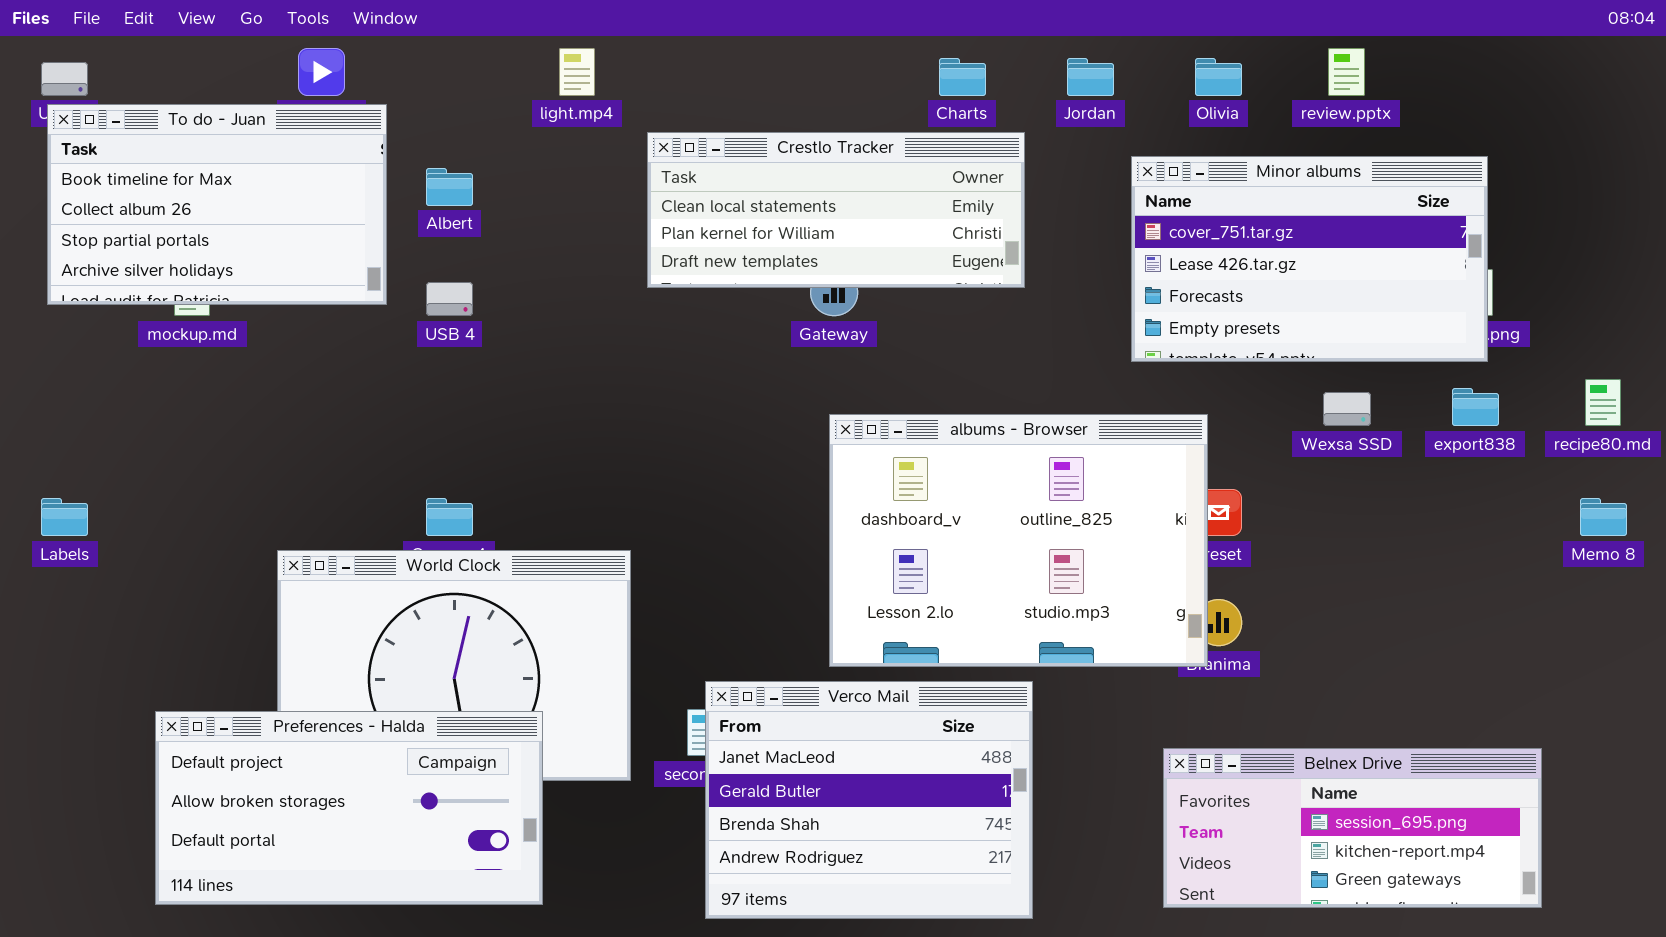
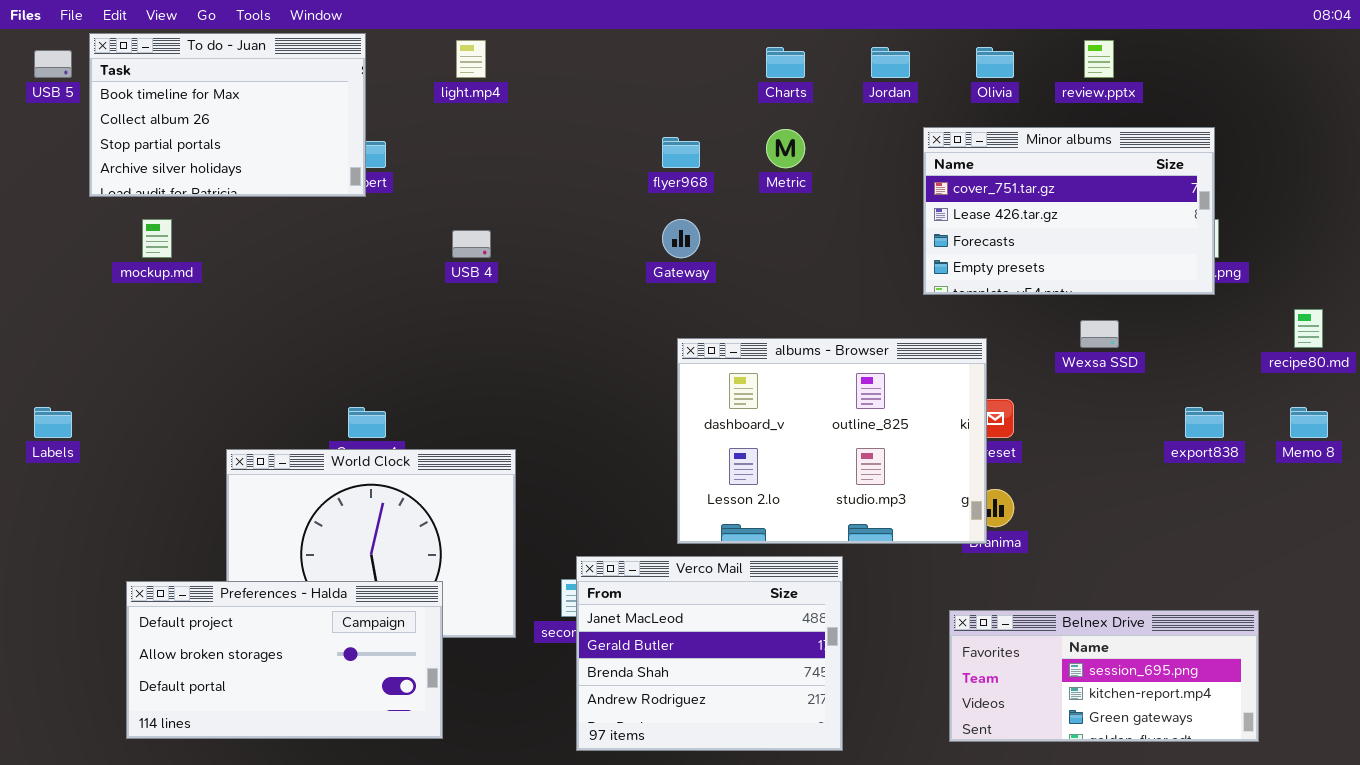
To do - Juan: [47,104,387,305] -> [89,33,366,197], moved
Crestlo Tracker: [647,132,1025,288] -> none, closed
USB 4: [426,282,473,316] -> [452,230,491,258], moved
export838: [1452,388,1499,426] -> [1185,407,1224,438], moved

